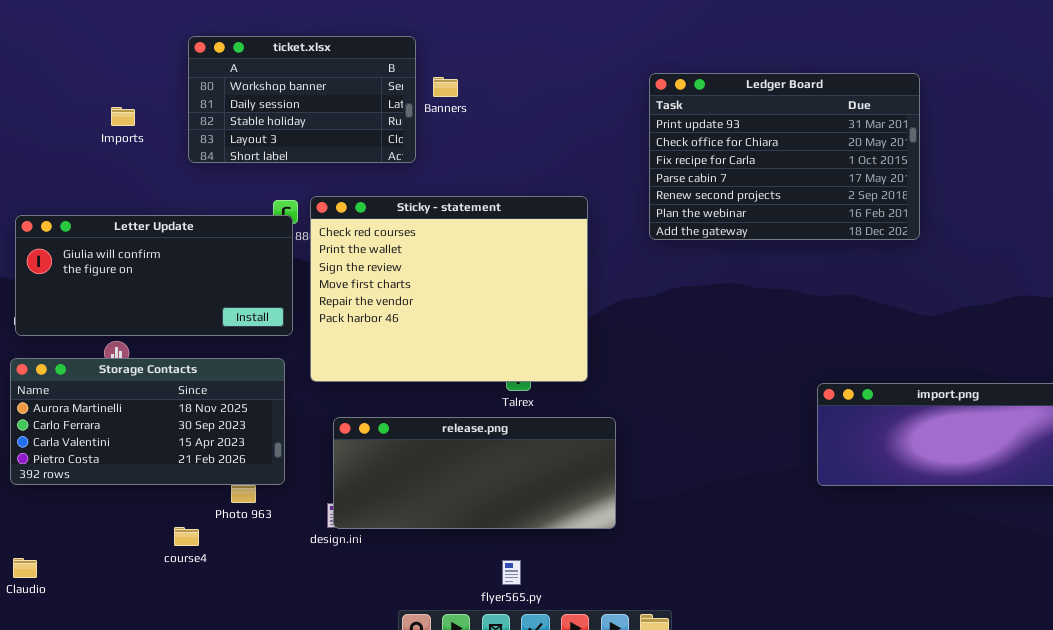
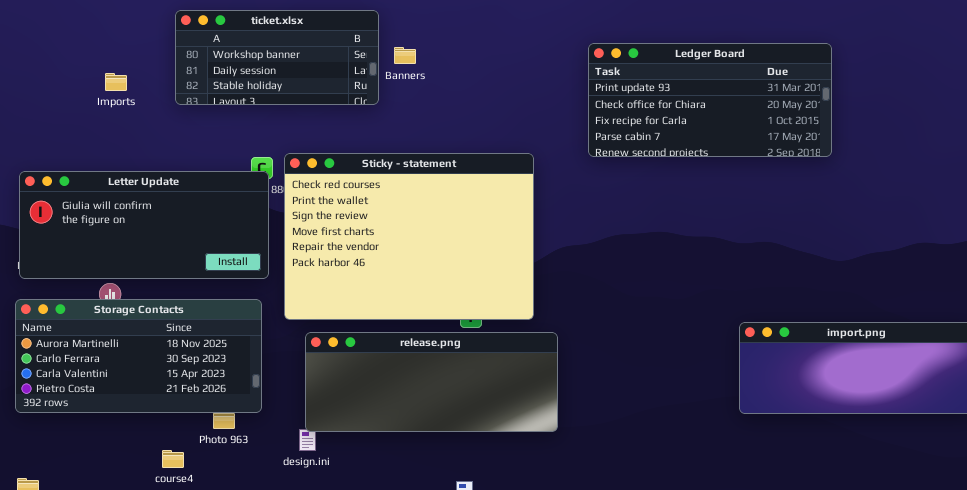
ticket.xlsx: [188,36,416,163] -> [175,10,379,105], resized
Ledger Board: [649,73,920,240] -> [588,43,832,157], resized
release.png: [333,417,616,529] -> [305,332,558,432], moved

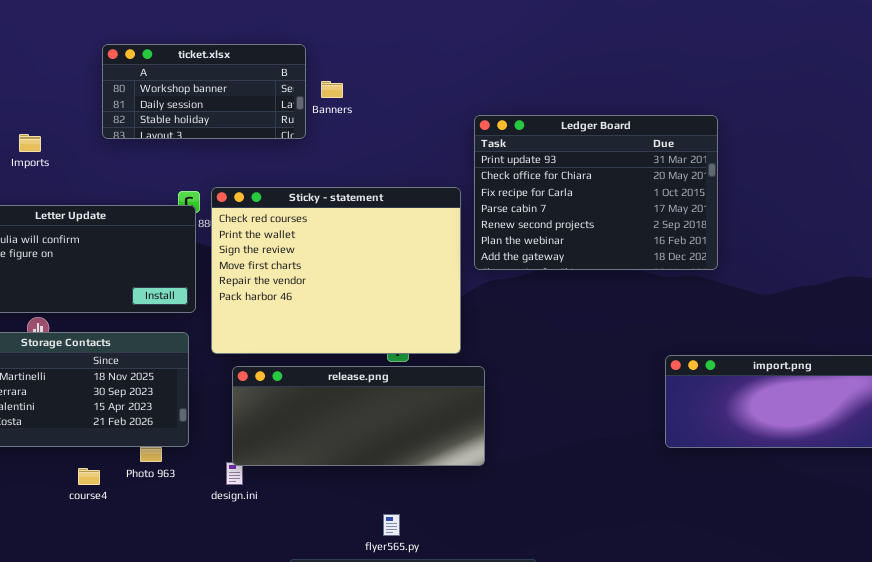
Ledger Board: [588,43,832,157] -> [474,115,718,270], moved, resized
Imports: [105,73,127,91] -> [19,134,41,152], moved
course4: [162,450,184,468] -> [78,468,100,485], moved

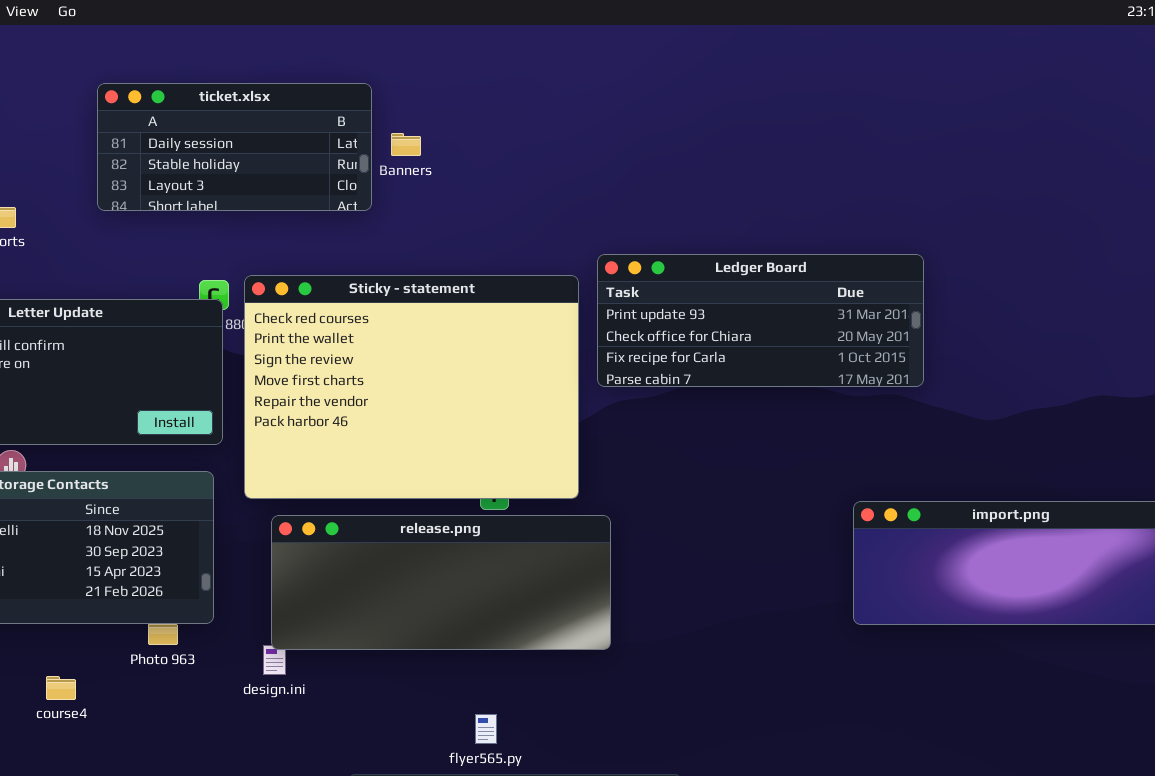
ticket.xlsx: [102,44,306,139] -> [97,83,372,211], scrolled down 1 row
Ledger Board: [474,115,718,270] -> [597,254,924,387], resized
course4: [78,468,100,485] -> [46,676,76,700], moved

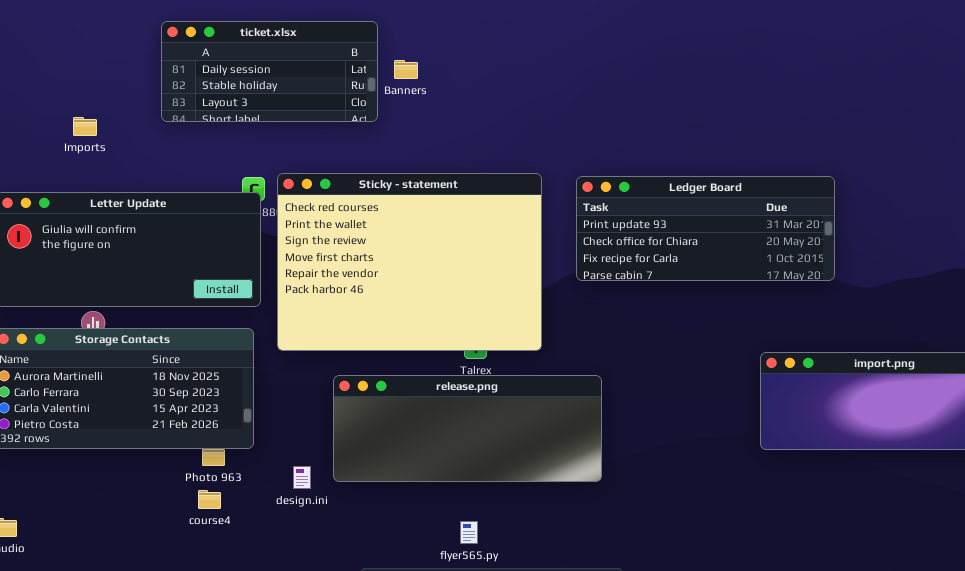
Ledger Board: [597,254,924,387] -> [576,176,835,281], moved
release.png: [271,515,611,650] -> [333,375,602,482], moved
course4: [46,676,76,700] -> [198,490,221,509], moved

